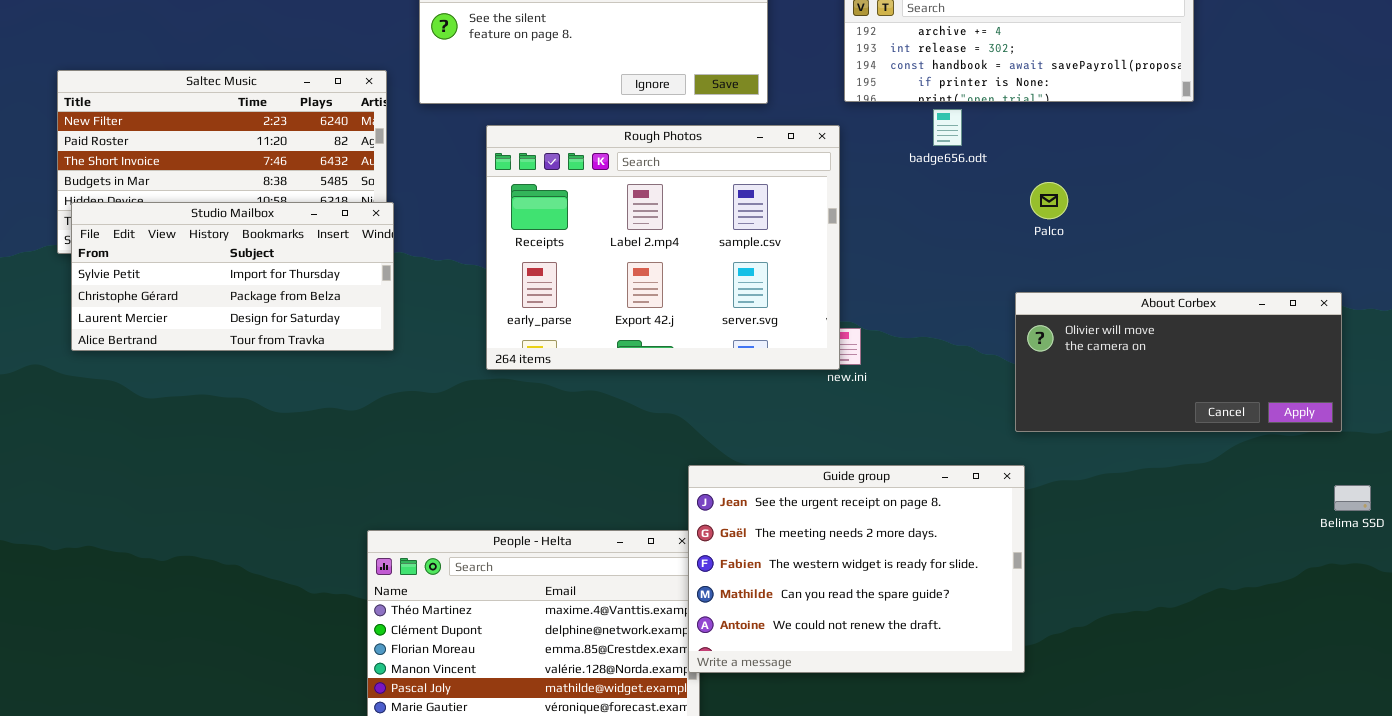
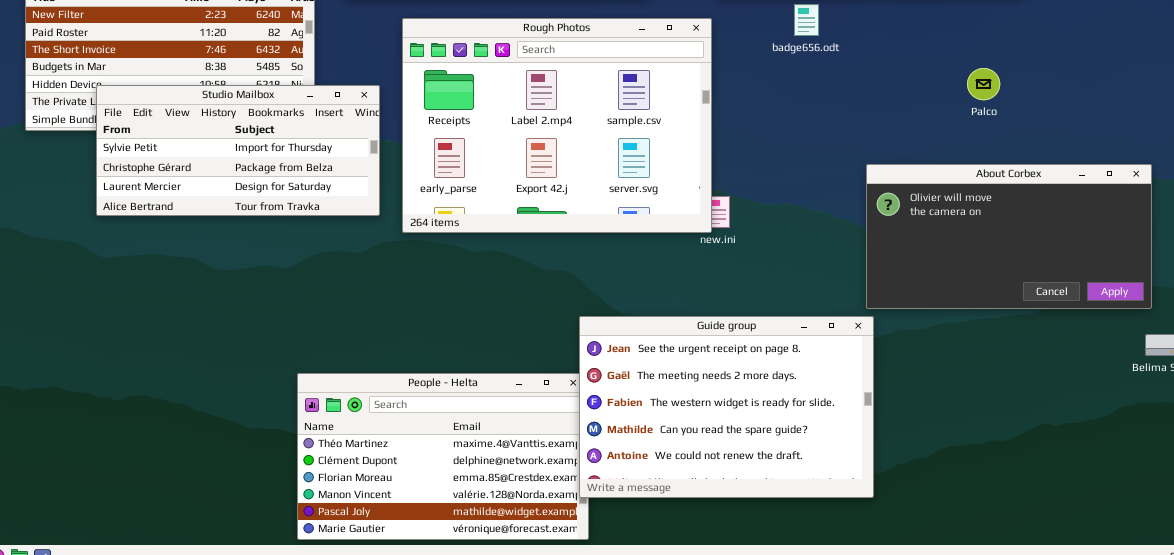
Palco: [1030,182,1068,219] -> [967,68,1000,100], moved
Studio Mailbox: [71,202,394,351] -> [96,85,380,216], moved
About Corbex: [1015,292,1342,432] -> [866,164,1152,309], resized

